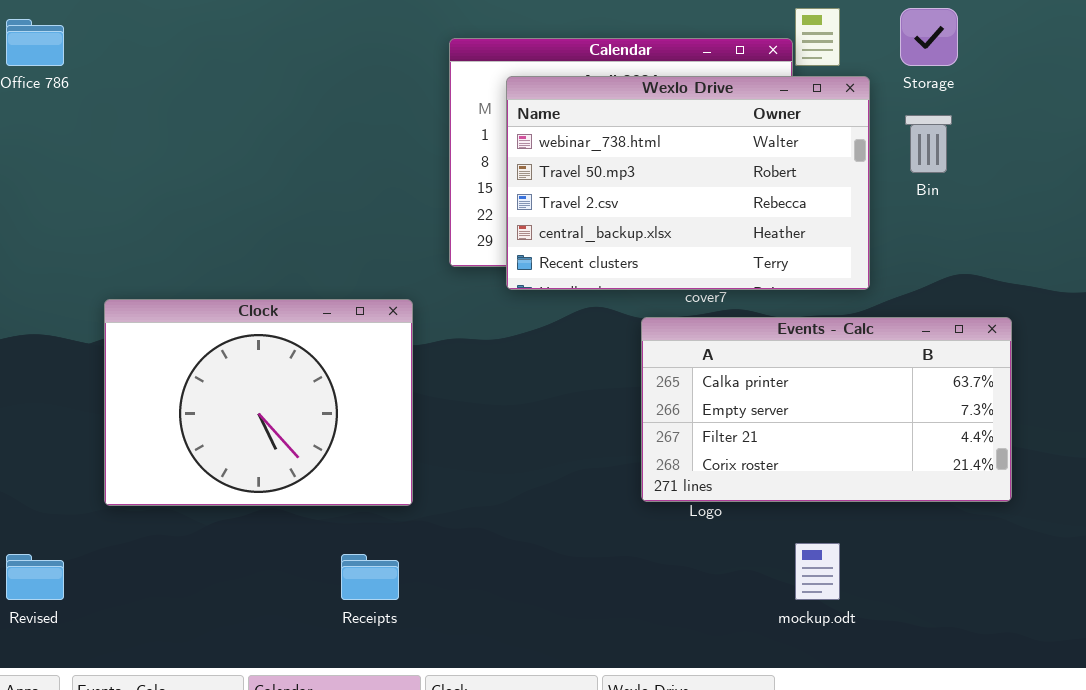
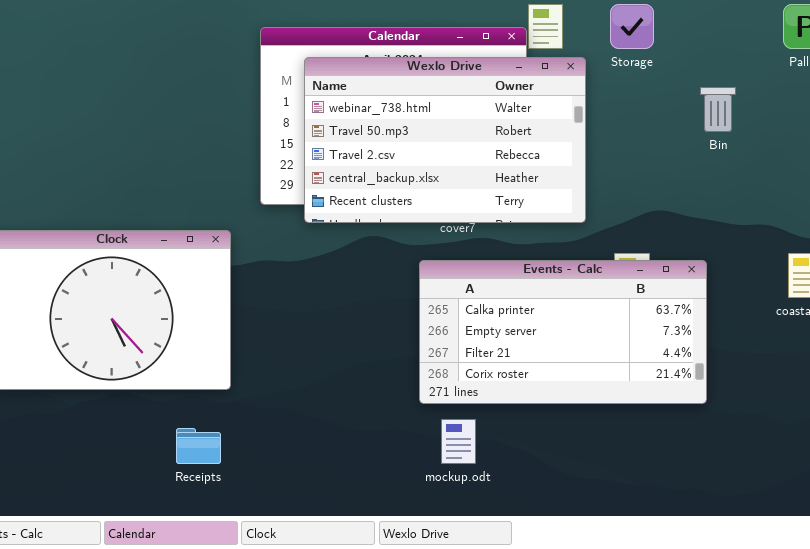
Bin: [905,115,952,173] -> [700,87,736,132], moved
Events - Calc: [641,317,1012,502] -> [419,260,707,404], moved
mockup.odt: [795,543,840,600] -> [441,419,476,464], moved

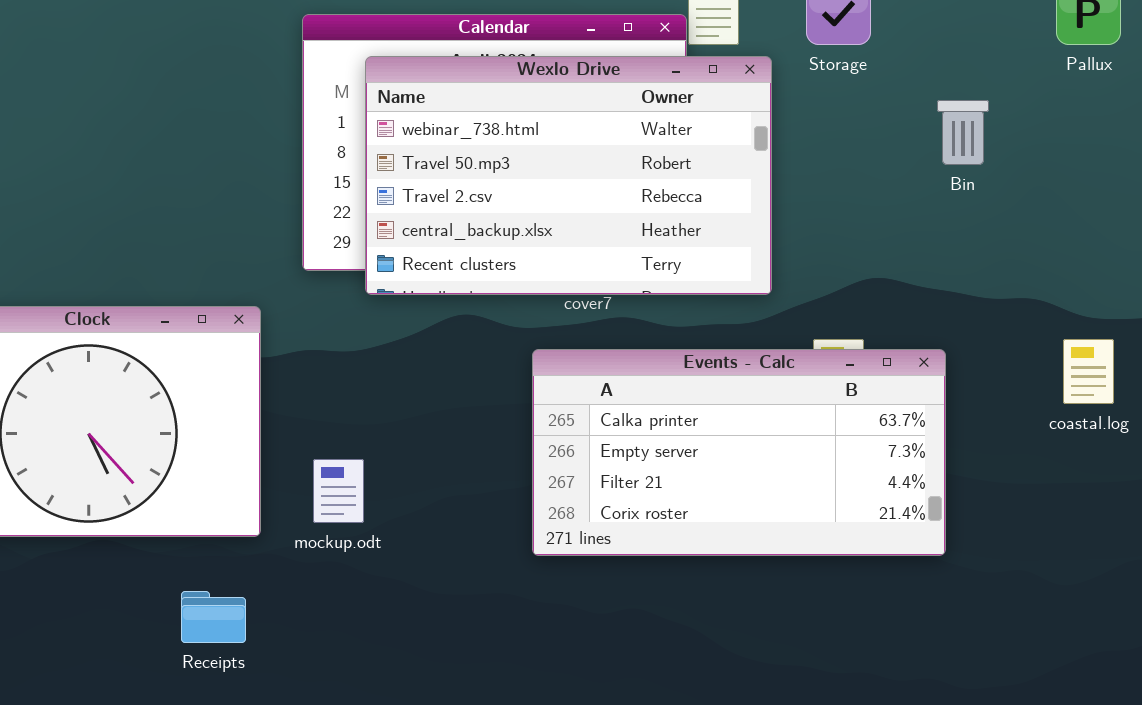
mockup.odt: [441,419,476,464] -> [313,459,364,523], moved

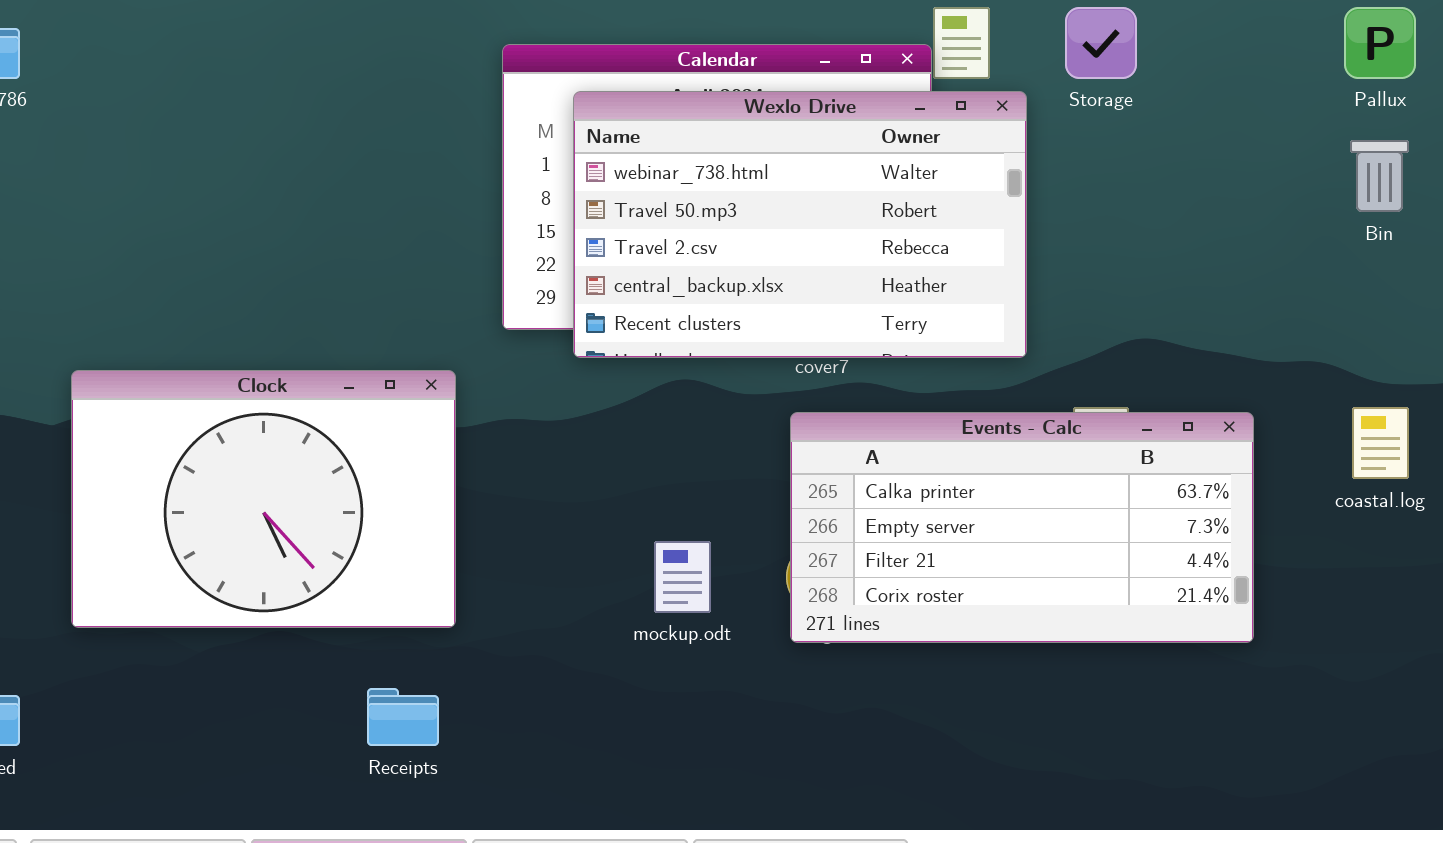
Bin: [937,100,989,165] -> [1350,140,1409,212], moved
Events - Calc: [532,349,946,556] -> [790,412,1254,643], moved
mockup.odt: [313,459,364,523] -> [654,541,711,613], moved

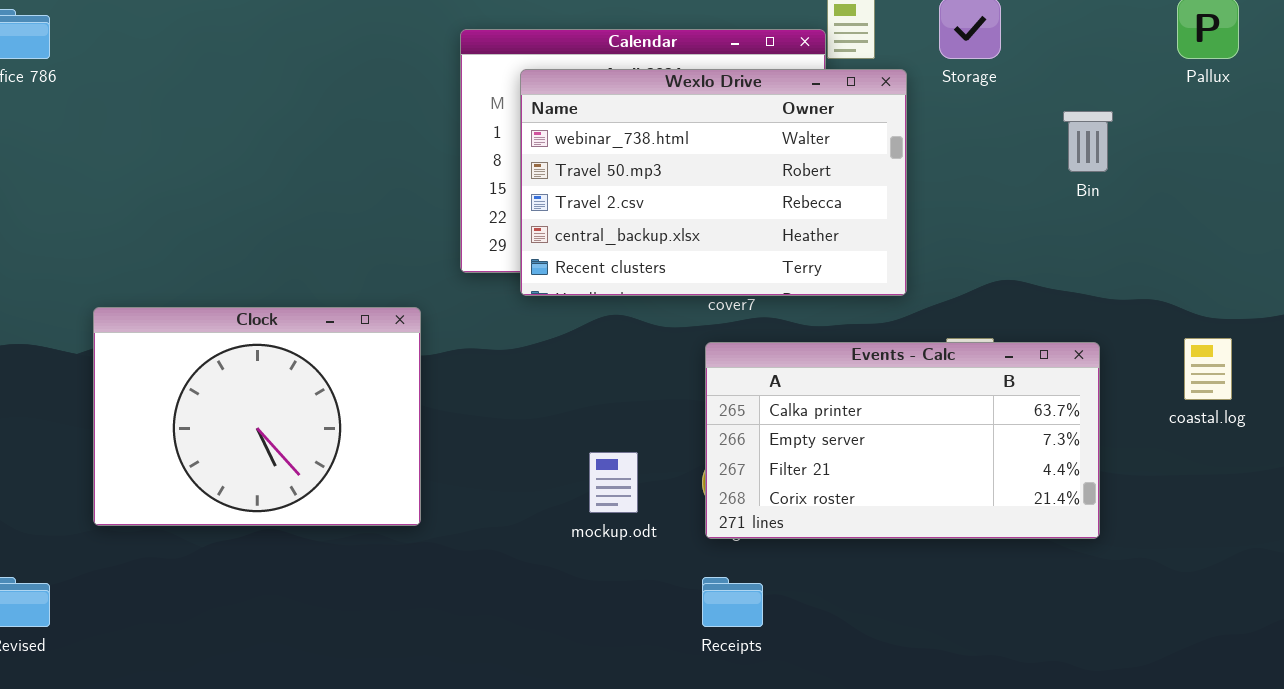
Bin: [1350,140,1409,212] -> [1063,111,1113,172], moved
Receipts: [367,688,439,746] -> [702,577,763,627], moved

